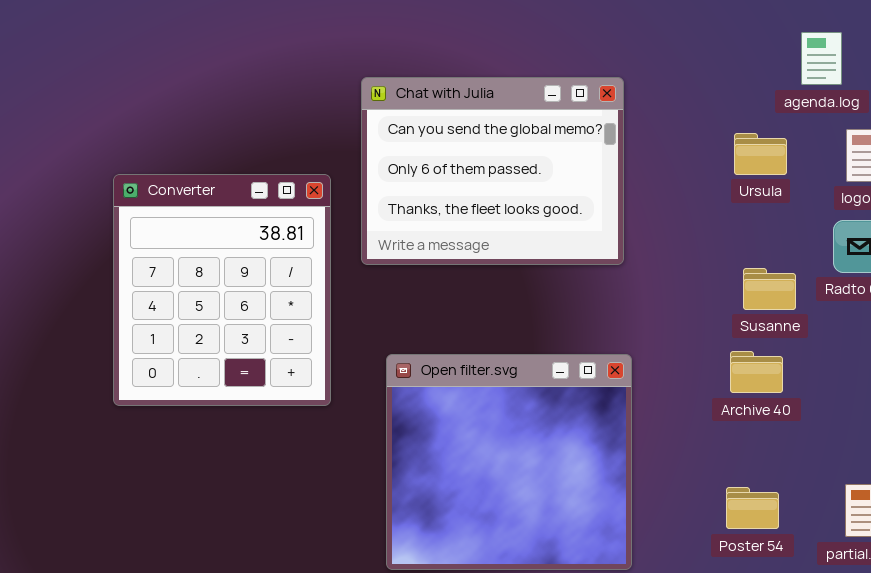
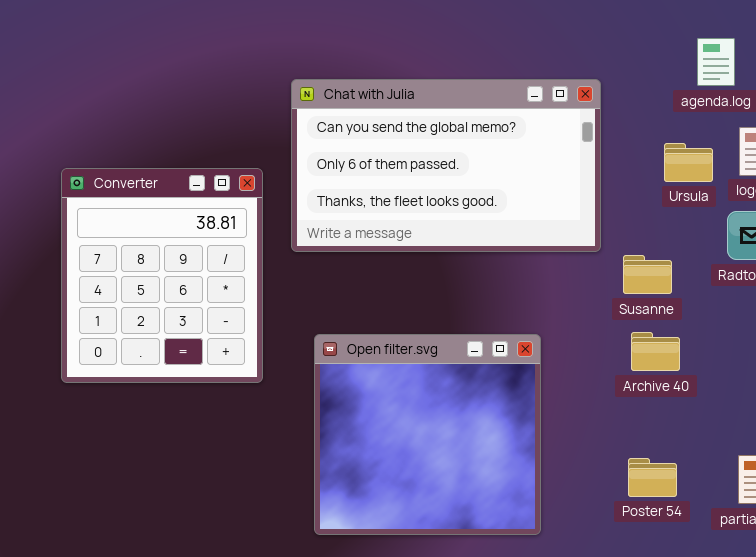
Chat with Julia: [361,77,624,265] -> [291,79,601,252], resized
Ursula: [734,133,787,175] -> [664,143,713,182], moved
Susanne: [743,268,796,310] -> [623,255,672,294], moved

